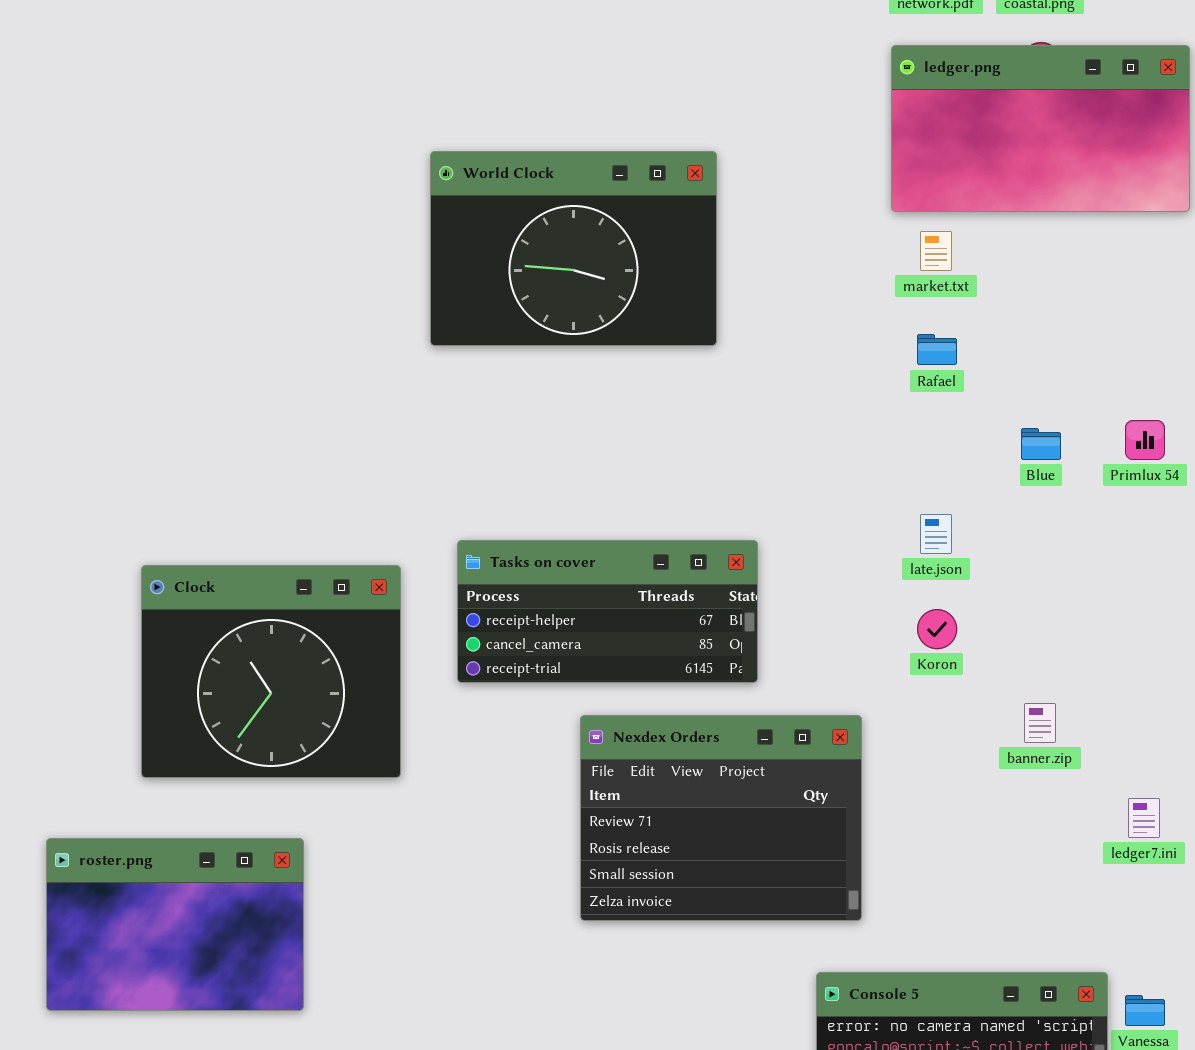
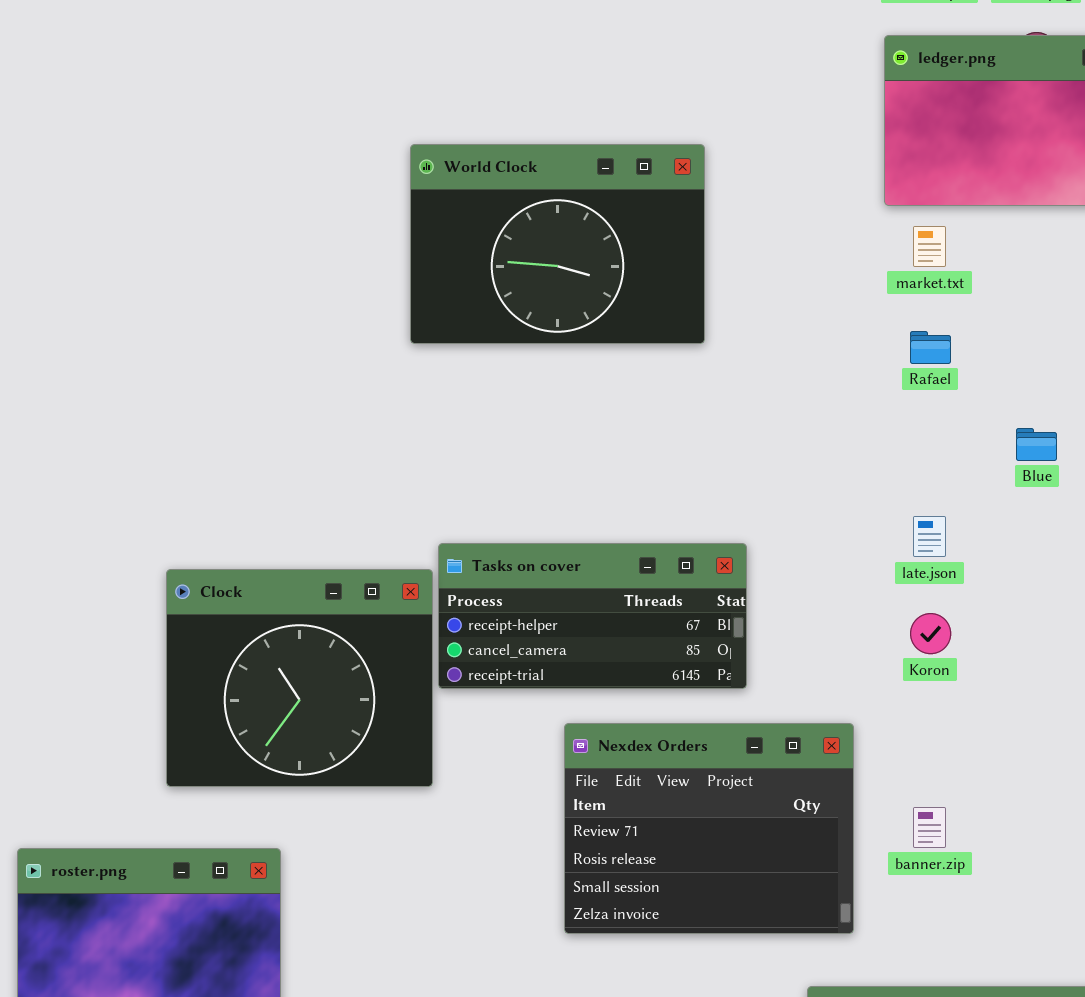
Clock: [141,565,401,778] -> [166,569,433,787], moved
banner.zip: [1024,703,1056,743] -> [913,807,946,848], moved

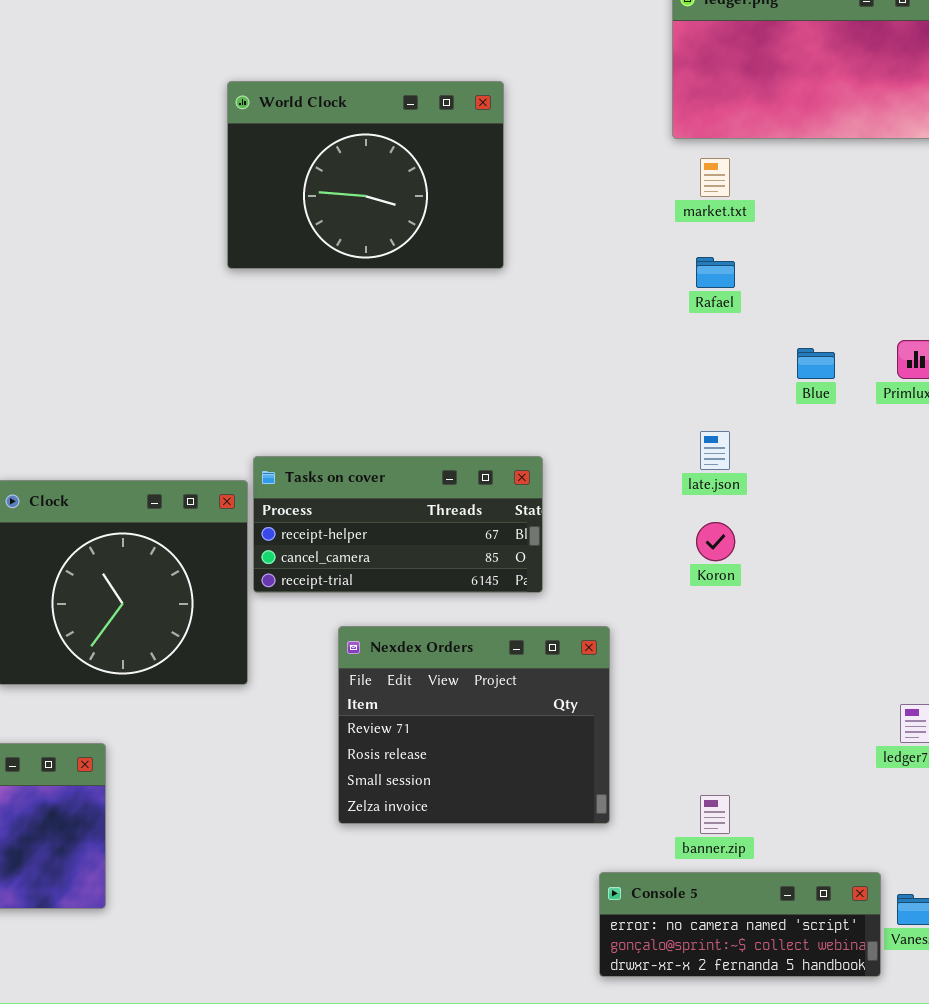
Nexdex Orders: [564,723,854,934] -> [338,626,610,824], moved
banner.zip: [913,807,946,848] -> [700,795,730,834], moved

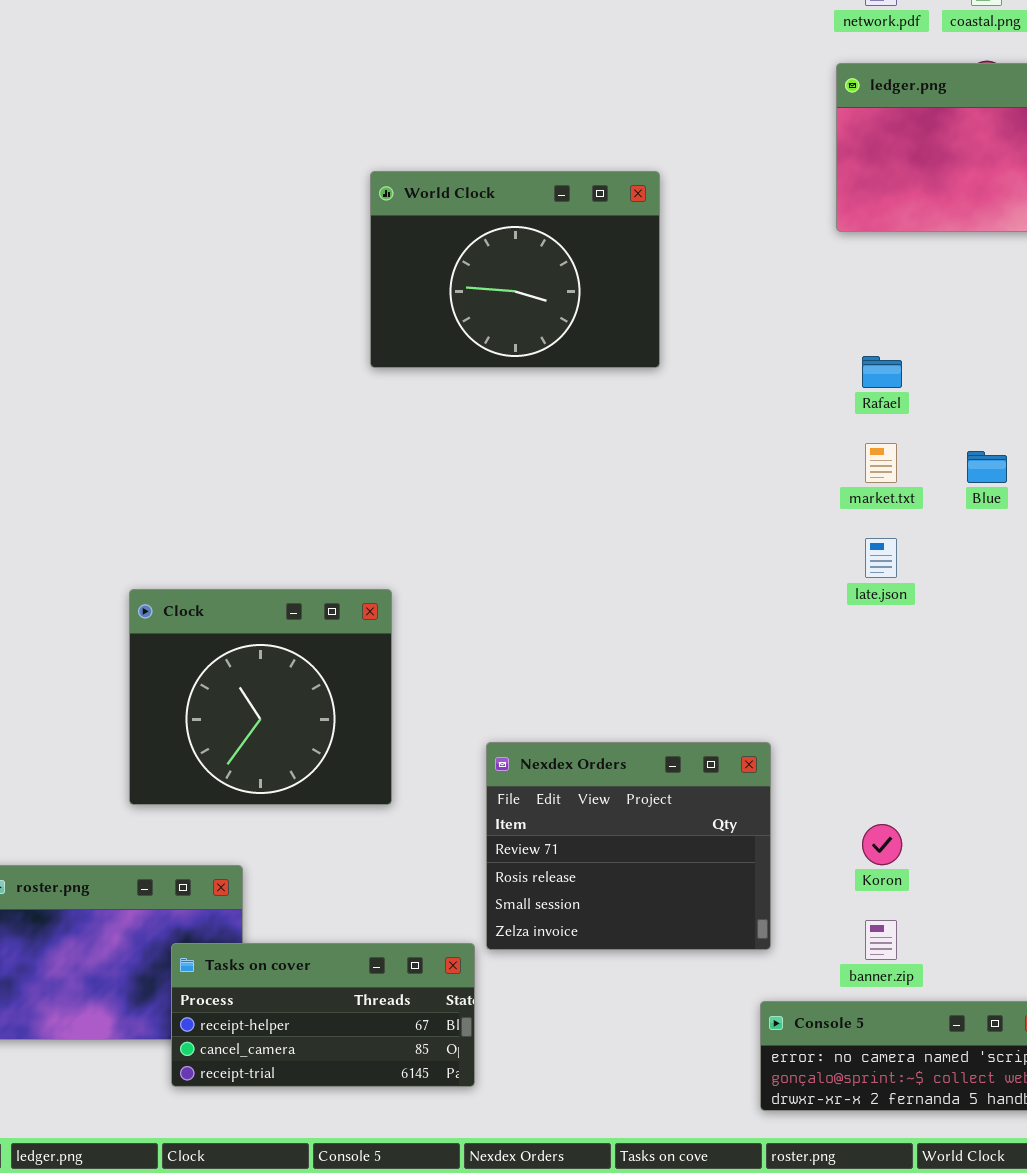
market.txt: [700,158,730,197] -> [865,443,897,483], moved
Tasks on cover: [253,456,543,593] -> [171,943,475,1087], moved
Koron: [696,522,735,561] -> [862,824,902,865], moved

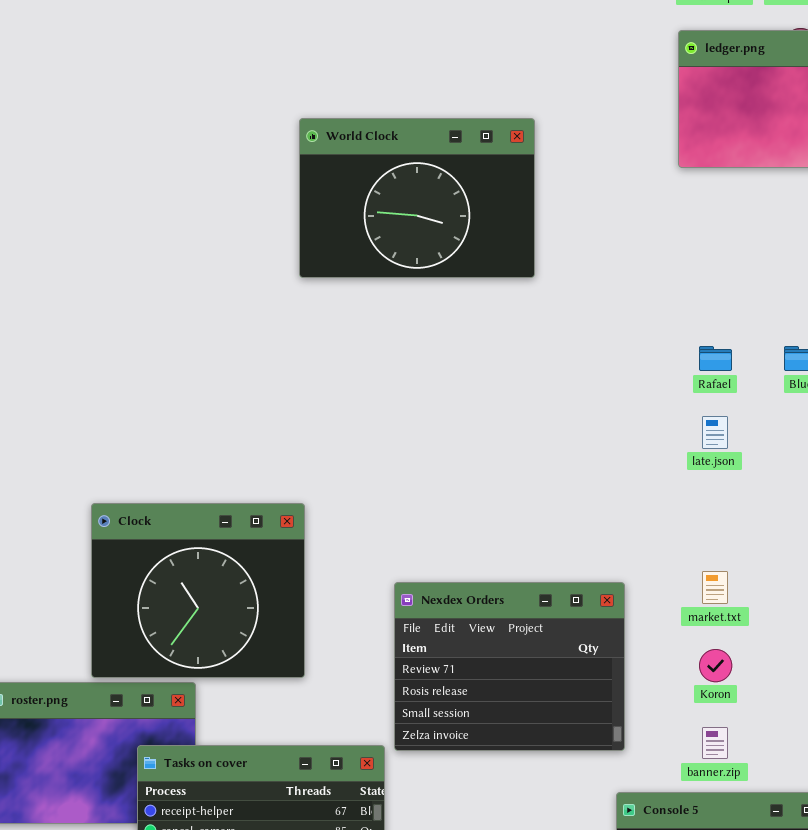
Rafael: [862,356,902,388] -> [699,346,732,371], moved
market.txt: [865,443,897,483] -> [702,571,728,604], moved
Clock: [129,589,392,805] -> [91,503,305,678], moved

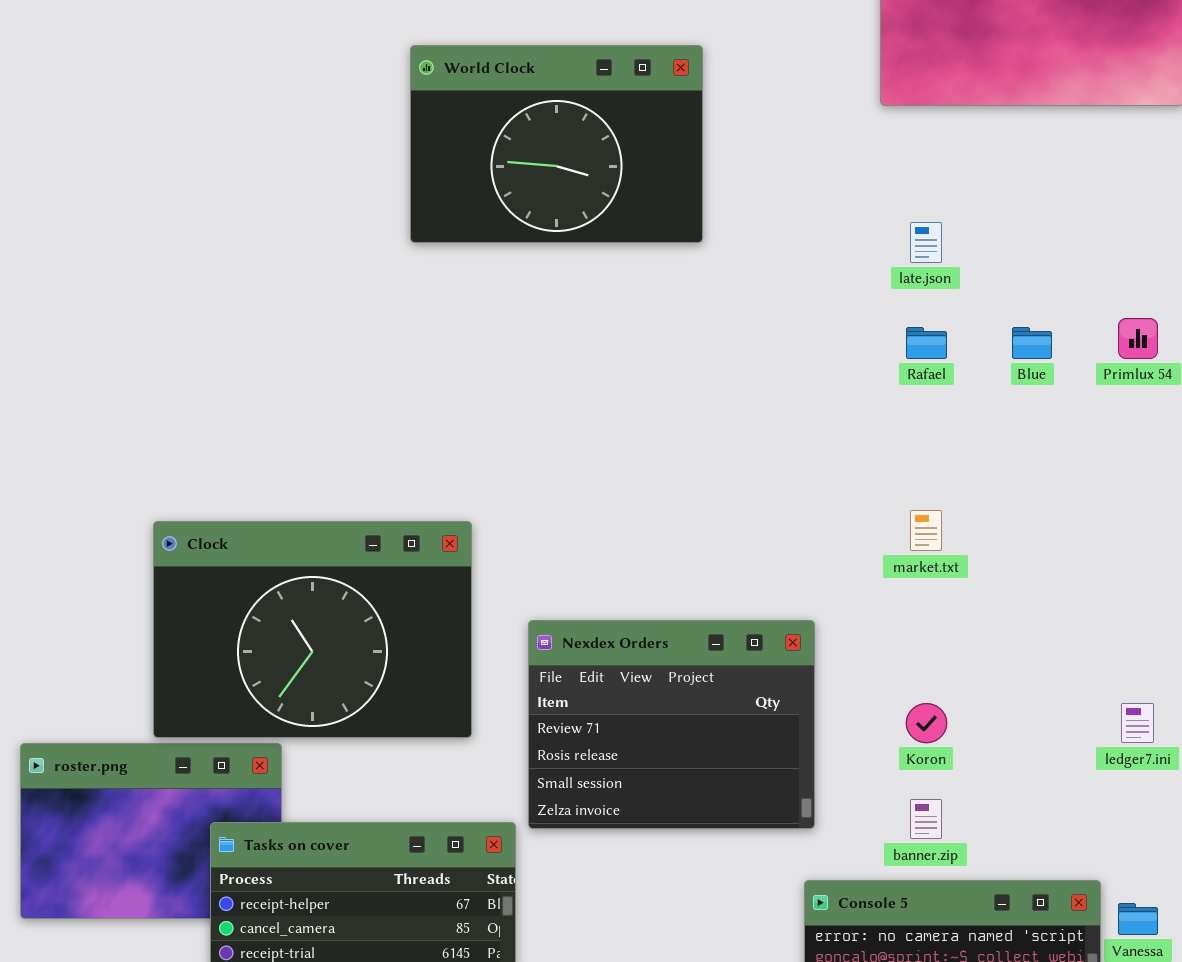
late.json: [702,416,728,449] -> [910,222,942,263], moved
Clock: [91,503,305,678] -> [153,521,472,738], resized
market.txt: [702,571,728,604] -> [910,510,942,551], moved

